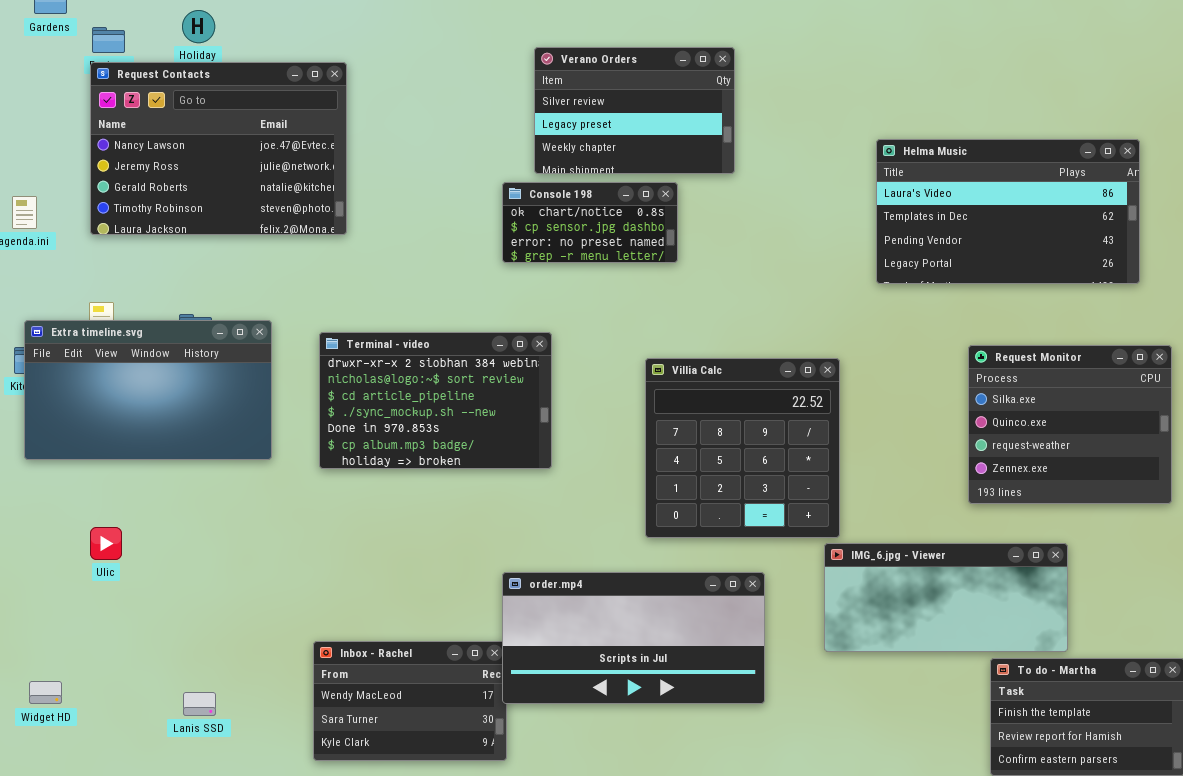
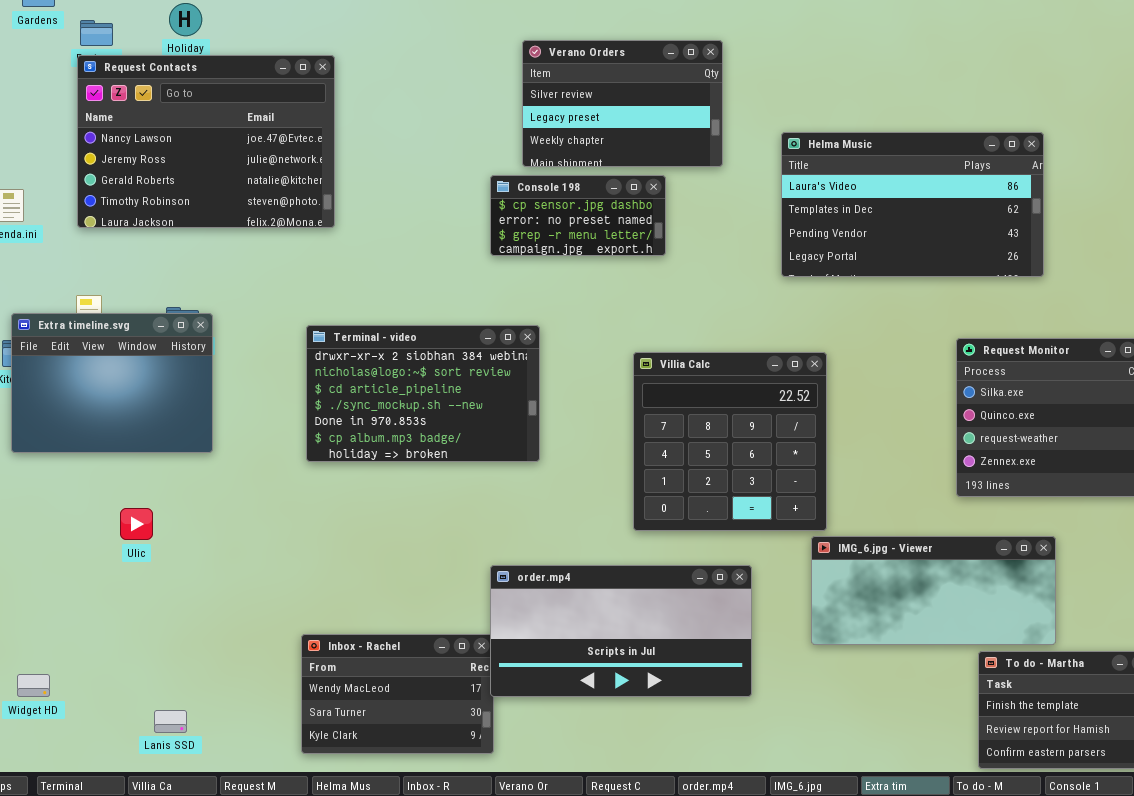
Helma Music: [876,139,1140,284] -> [781,132,1044,277], moved
Console 198: [502,182,678,263] -> [490,175,666,256], scrolled down 1 row
Extra timeline.svg: [24,320,272,460] -> [11,313,213,453], resized
Ulic: [90,527,122,560] -> [120,508,153,540], moved
Lanis SSD: [183,692,216,716] -> [154,710,187,733], moved

